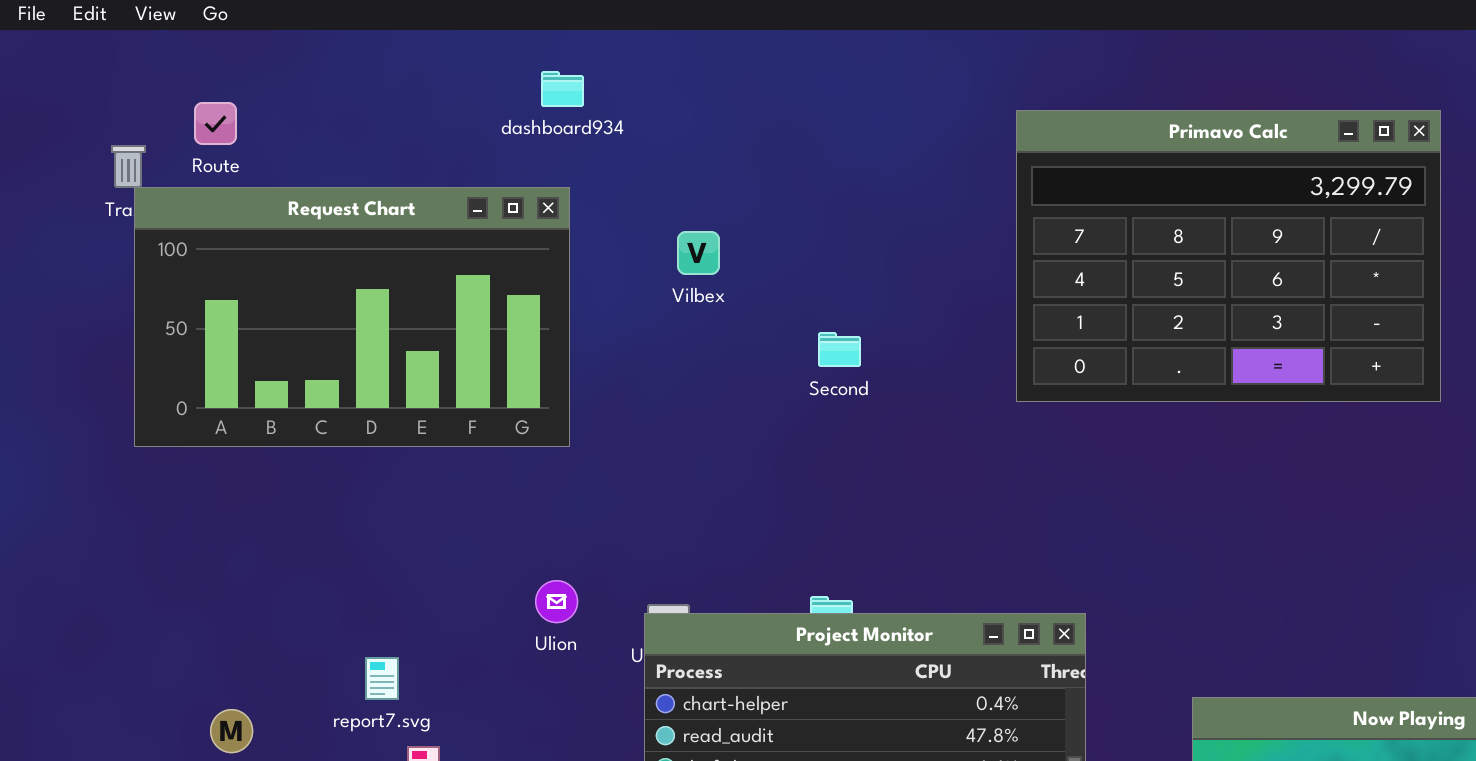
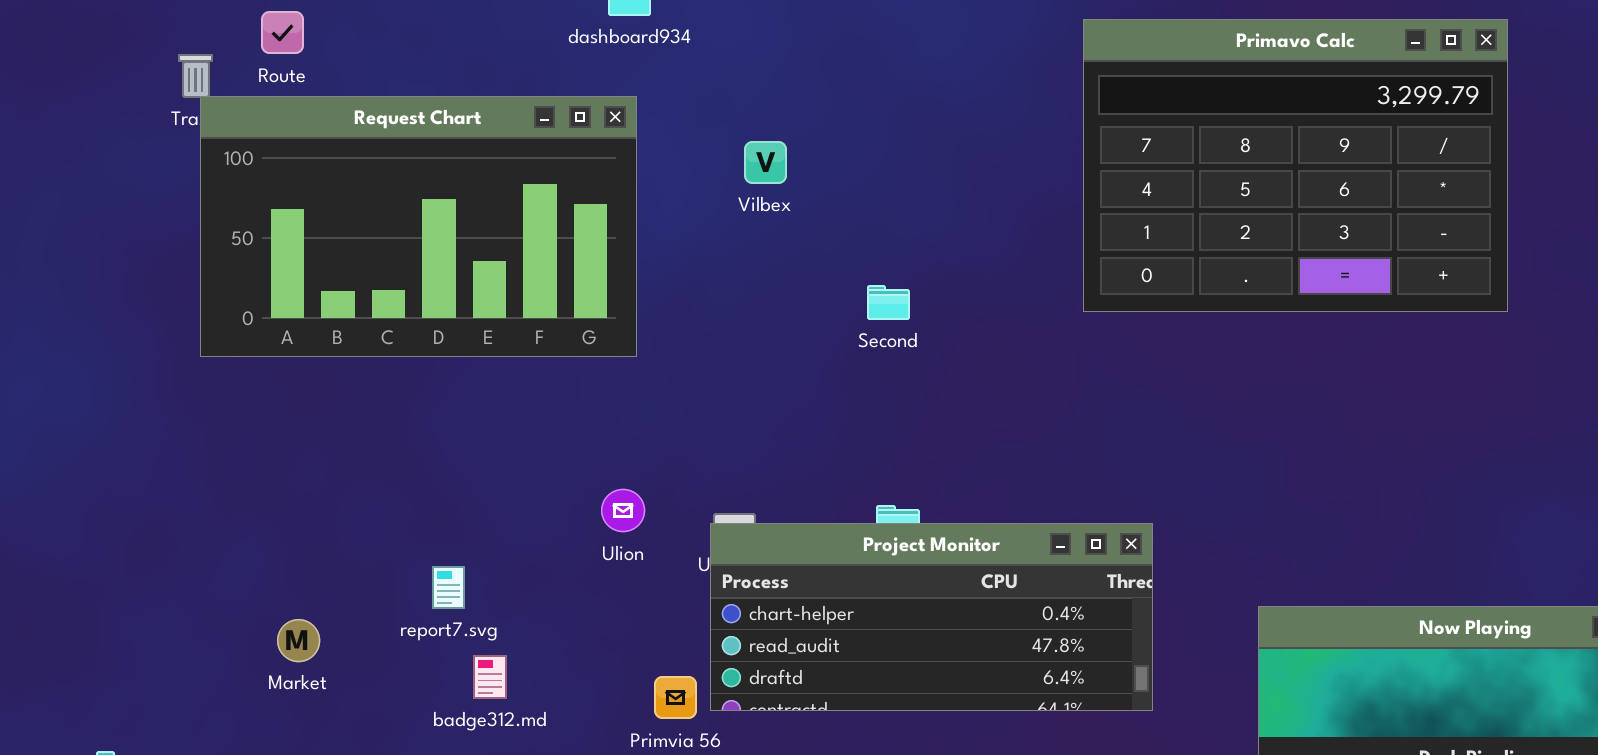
Second: [818,332,861,367] -> [867,285,910,320], moved

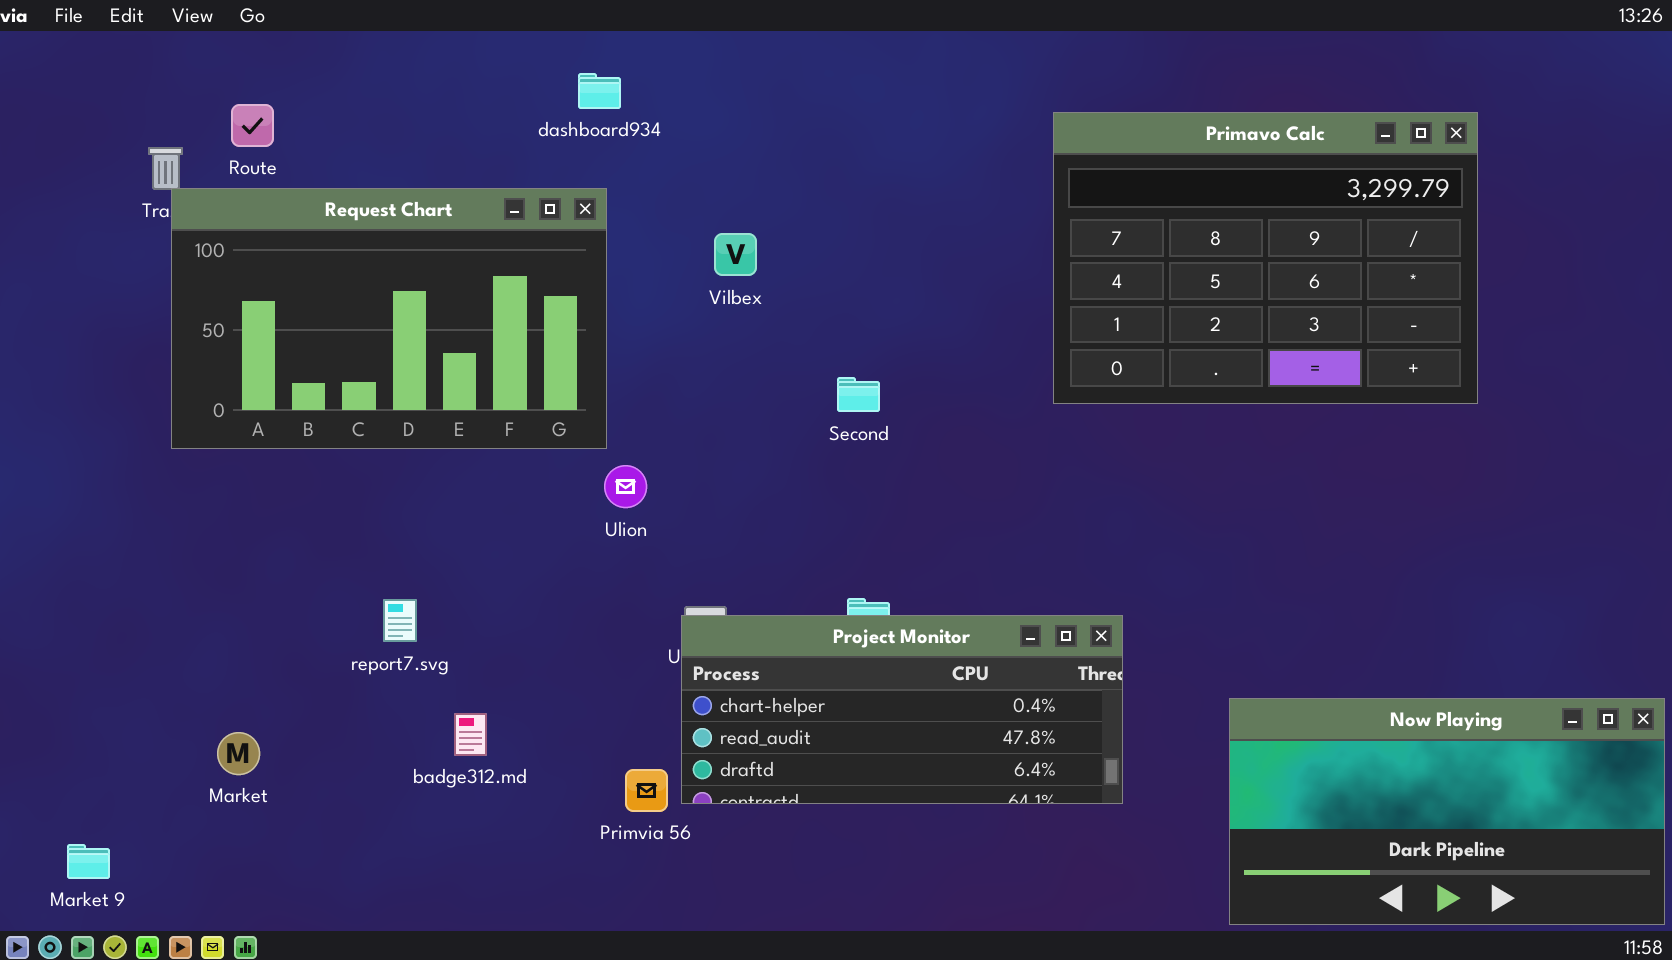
Ulion: [601,489,645,532] -> [604,465,647,508], moved
report7.svg: [432,566,465,609] -> [383,599,417,642], moved
Market: [277,619,320,662] -> [217,732,260,775], moved
badge312.md: [473,655,507,699] -> [454,713,487,756], moved

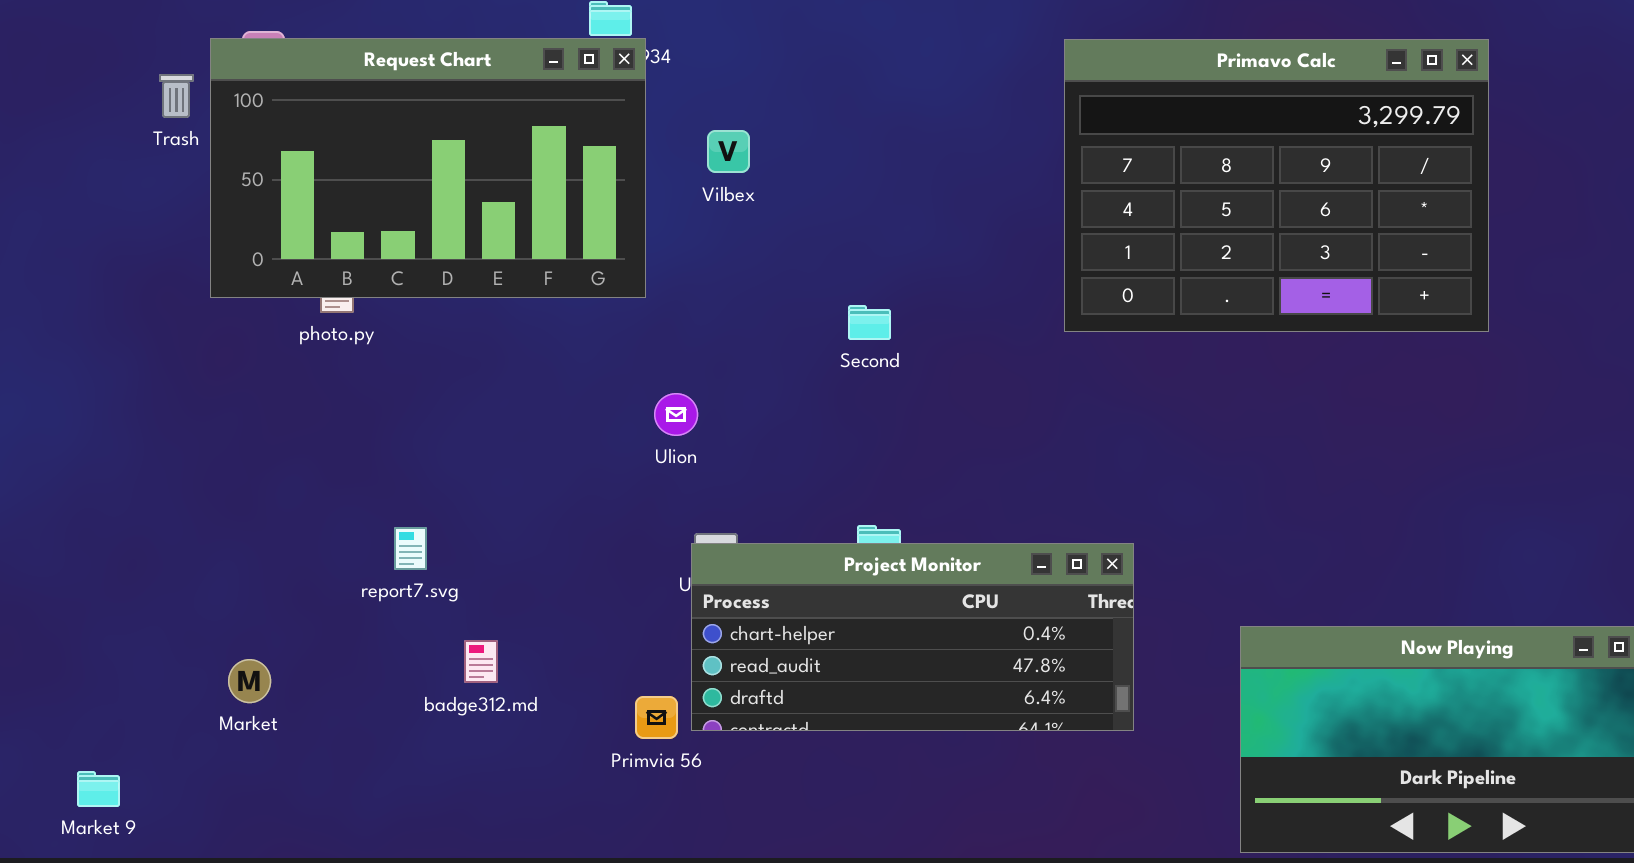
Request Chart: [171,188,607,449] -> [210,38,646,298], moved
Vilbex: [714,233,757,276] -> [707,130,750,173], moved
Ulion: [604,465,647,508] -> [654,393,698,436], moved

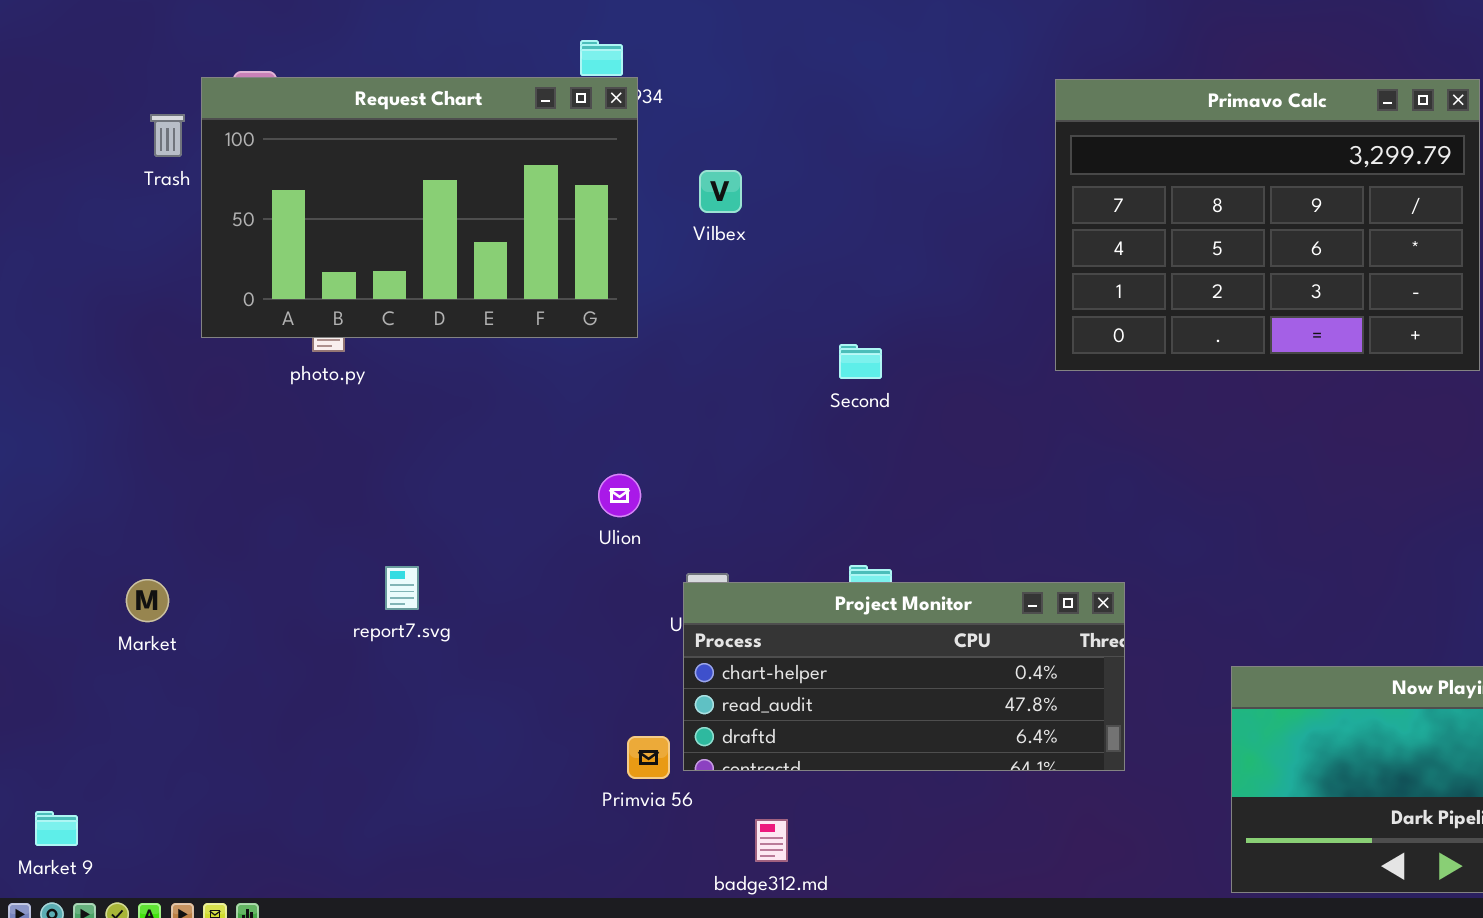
Ulion: [654,393,698,436] -> [598,474,641,517], moved
badge312.md: [464,640,498,683] -> [755,819,788,862], moved
Market: [228,659,271,703] -> [126,579,169,622], moved
Market 9: [77,771,120,807] -> [35,811,78,846], moved

